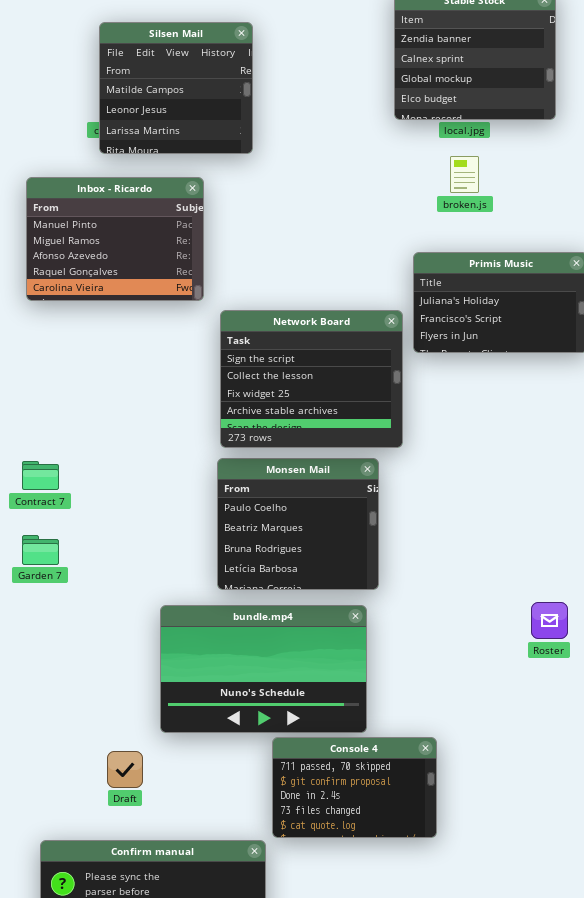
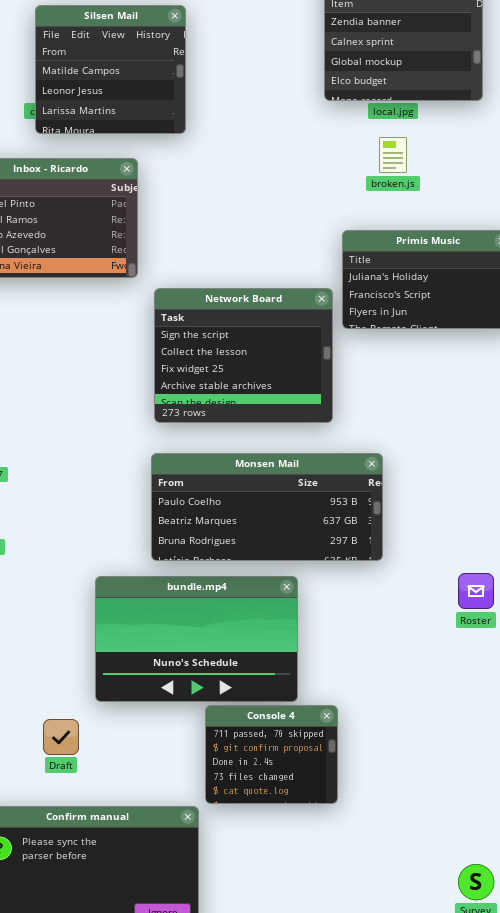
Monsen Mail: [217,458,379,590] -> [151,453,383,561], resized
Console 4: [272,737,437,838] -> [205,705,338,804], resized

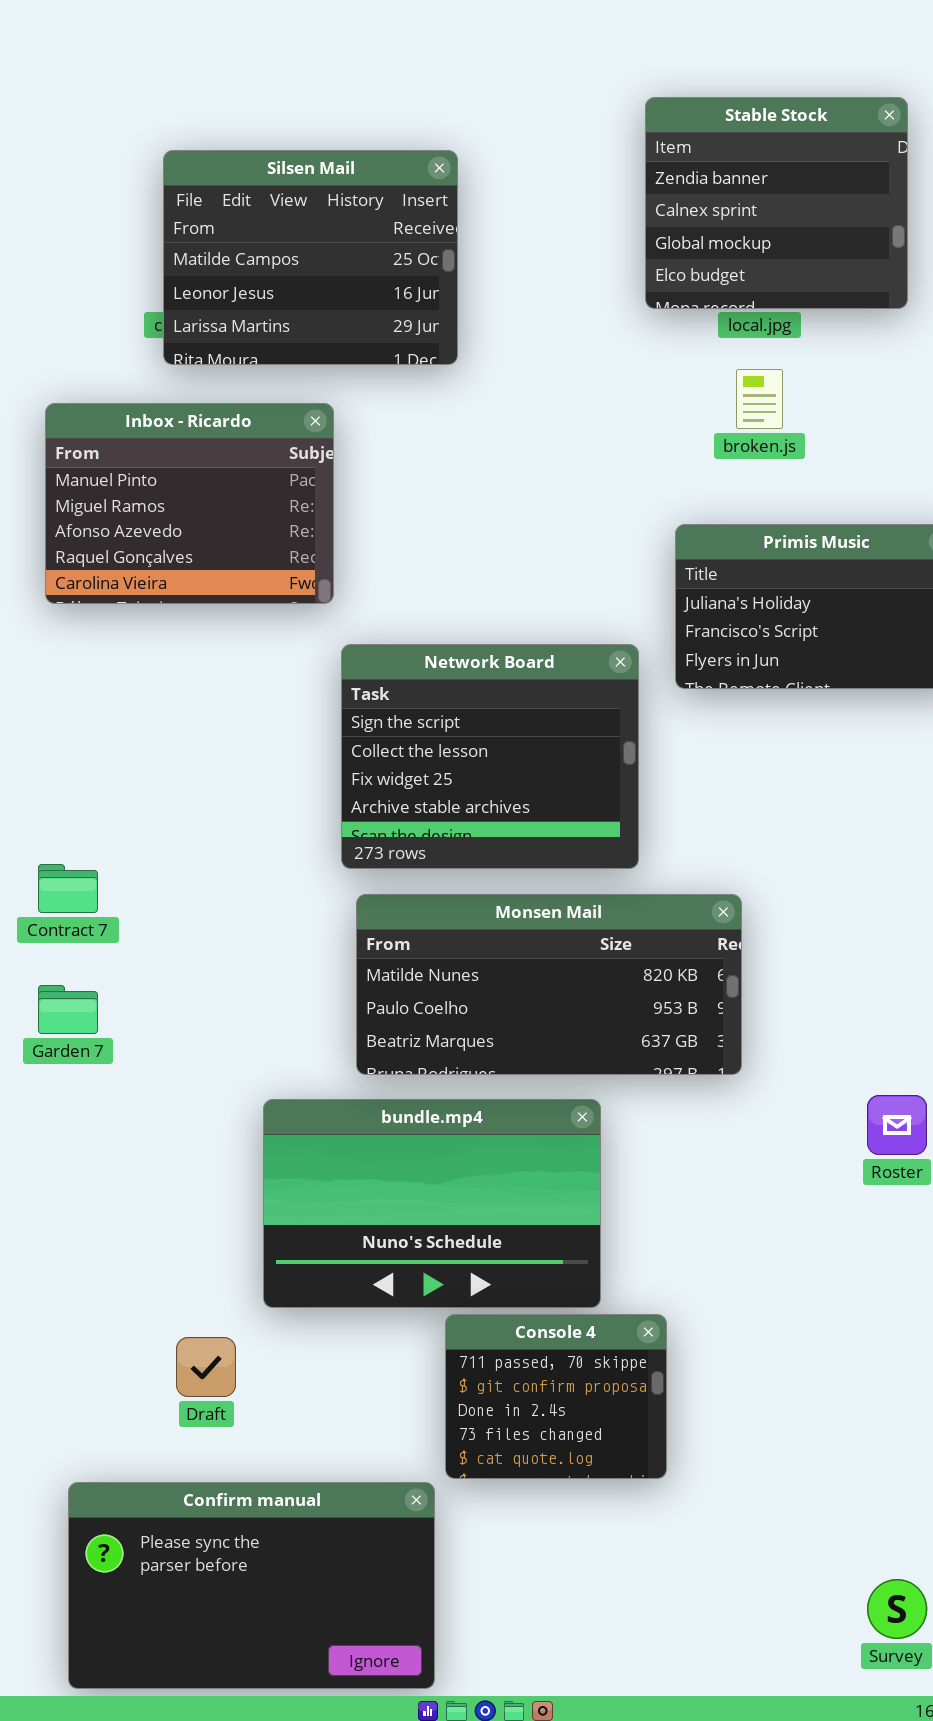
Silsen Mail: [35,5,186,134] -> [163,150,458,365], resized
Network Board: [154,288,333,423] -> [341,644,639,869], moved
Monsen Mail: [151,453,383,561] -> [356,894,742,1075], scrolled up 1 row

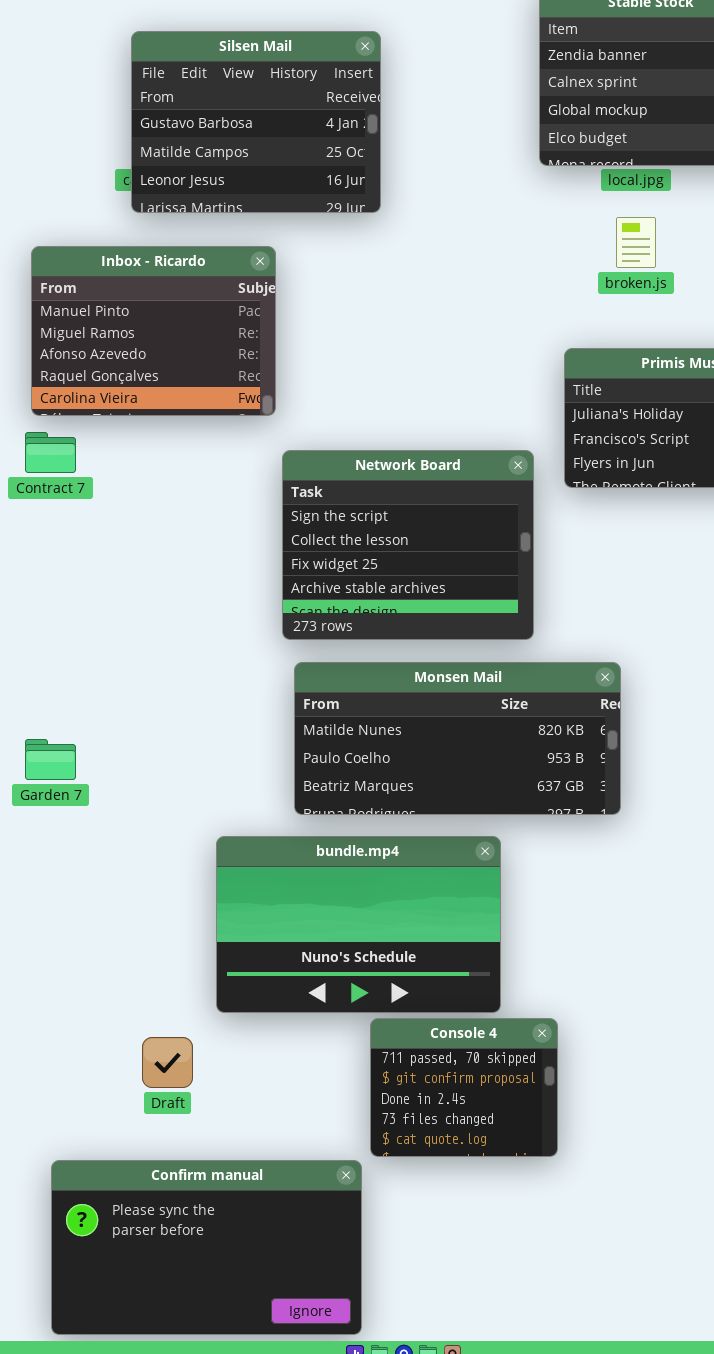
Silsen Mail: [163,150,458,365] -> [131,31,381,213], scrolled up 1 row
Contract 7: [38,864,98,913] -> [25,432,76,473], moved

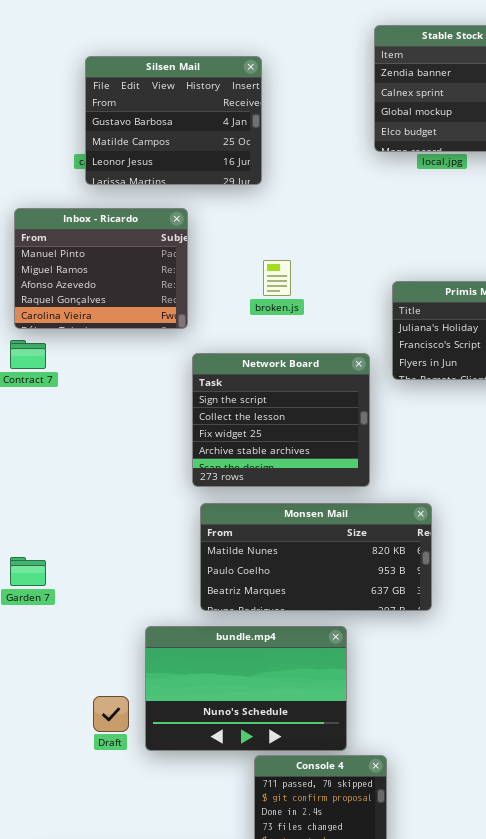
broken.js: [616,217,656,268] -> [263,260,291,296], moved
Draft: [142,1037,193,1088] -> [93,696,129,732], moved

